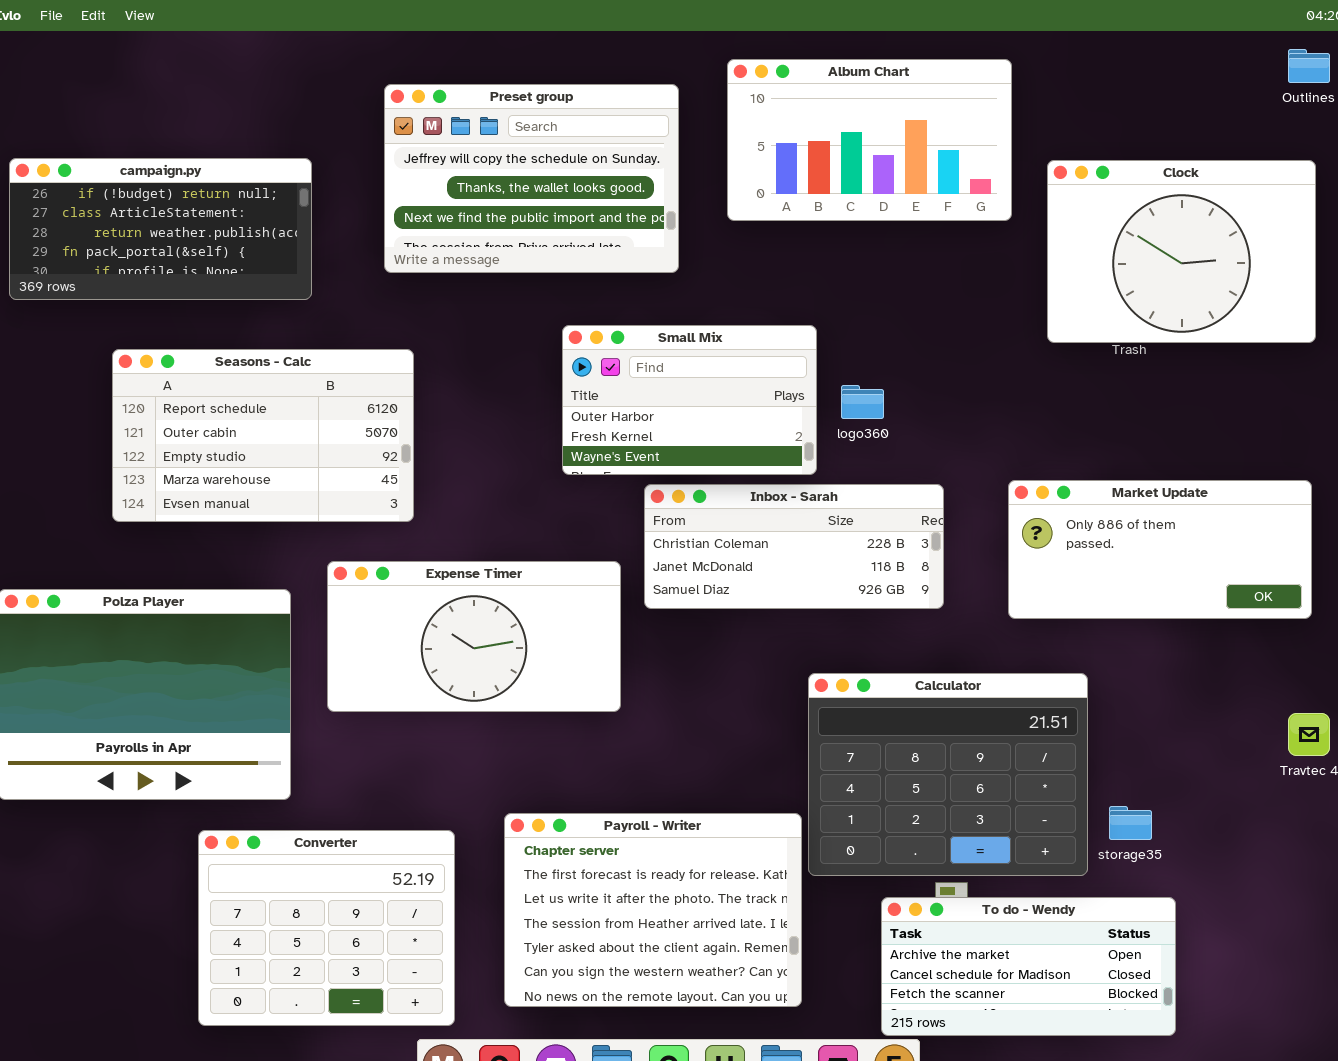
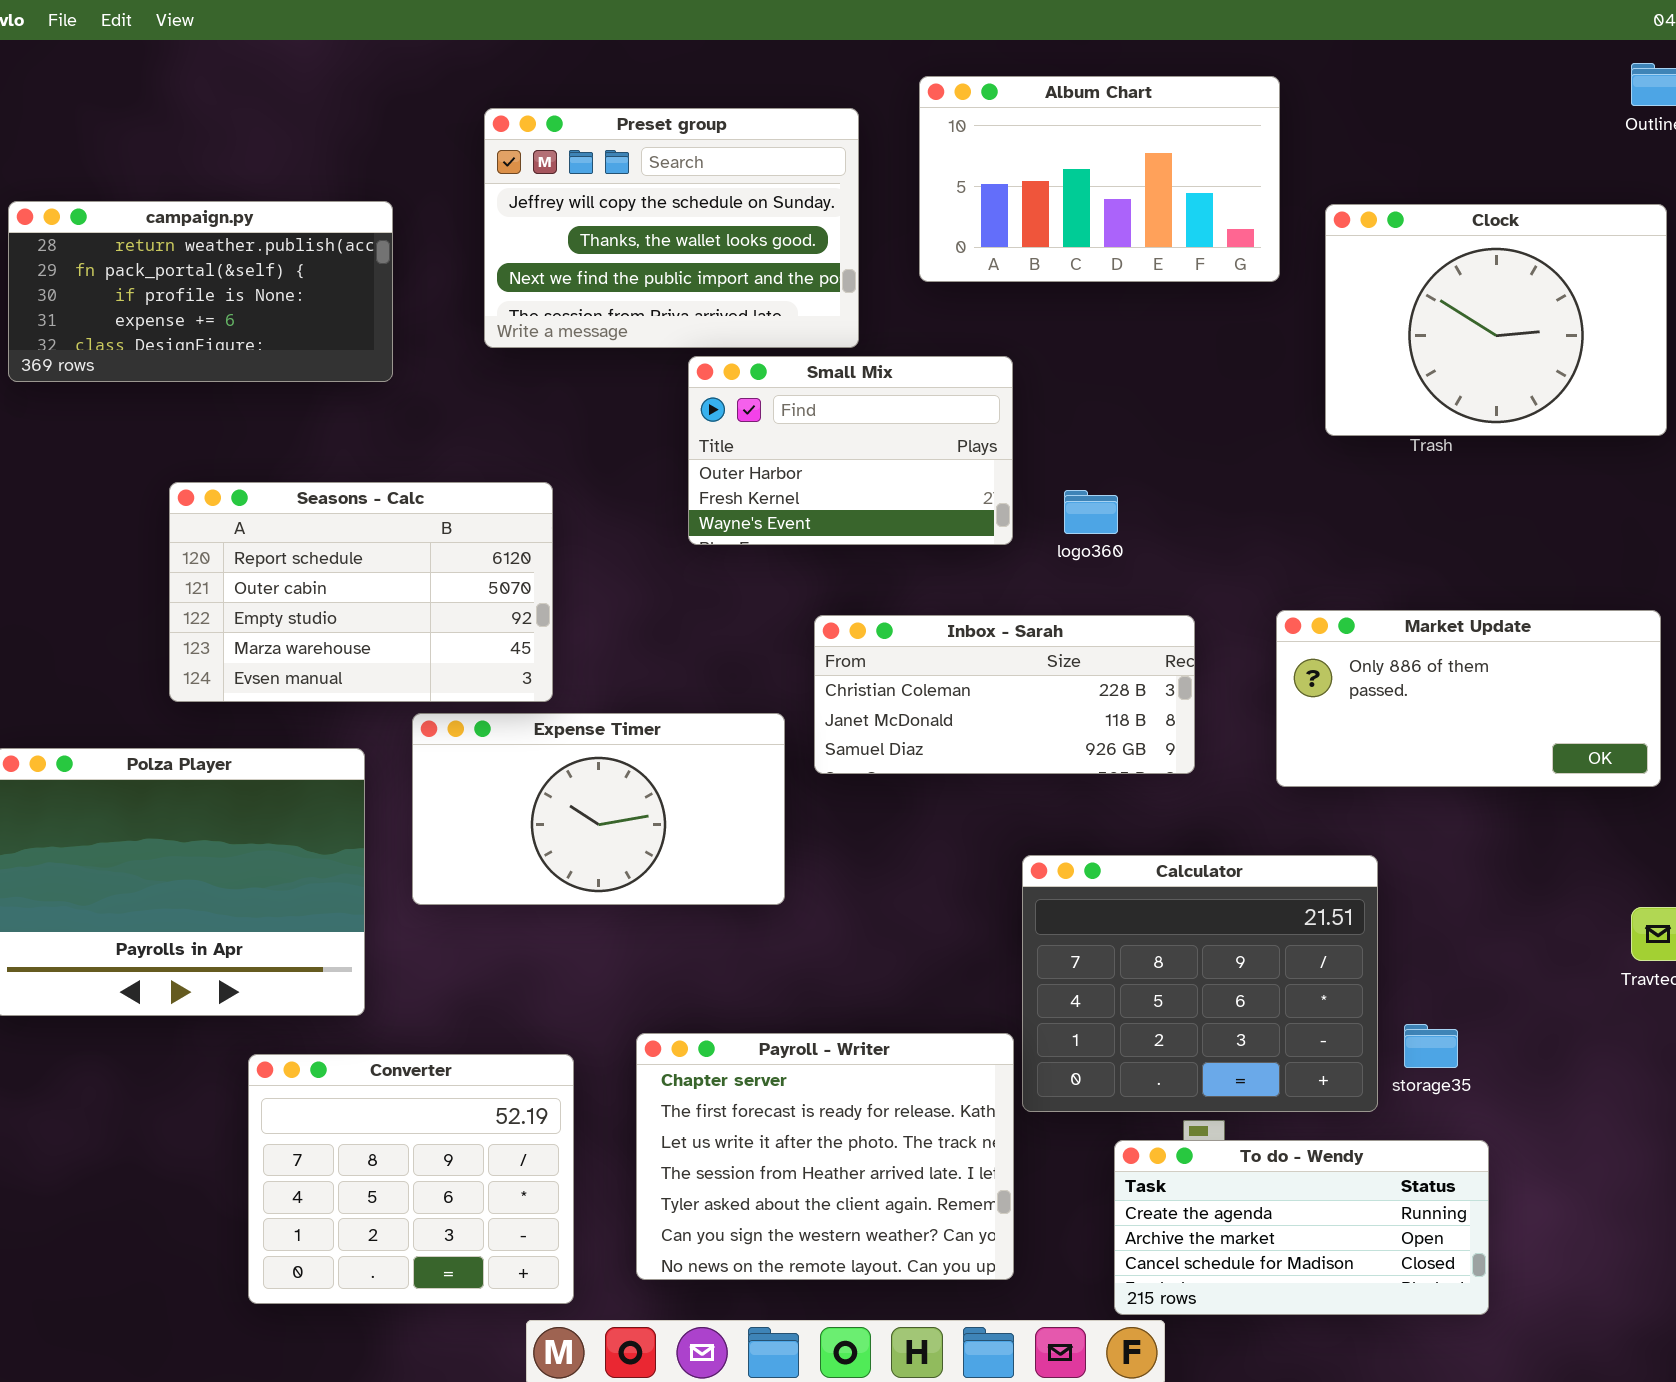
campaign.py: [9,158,312,300] -> [8,201,393,382], scrolled down 2 rows
Small Mix: [562,325,817,475] -> [688,356,1013,545], moved
Seasons - Calc: [112,349,414,522] -> [169,482,553,702], moved
To do - Wendy: [881,897,1176,1036] -> [1114,1140,1489,1315], scrolled up 1 row

